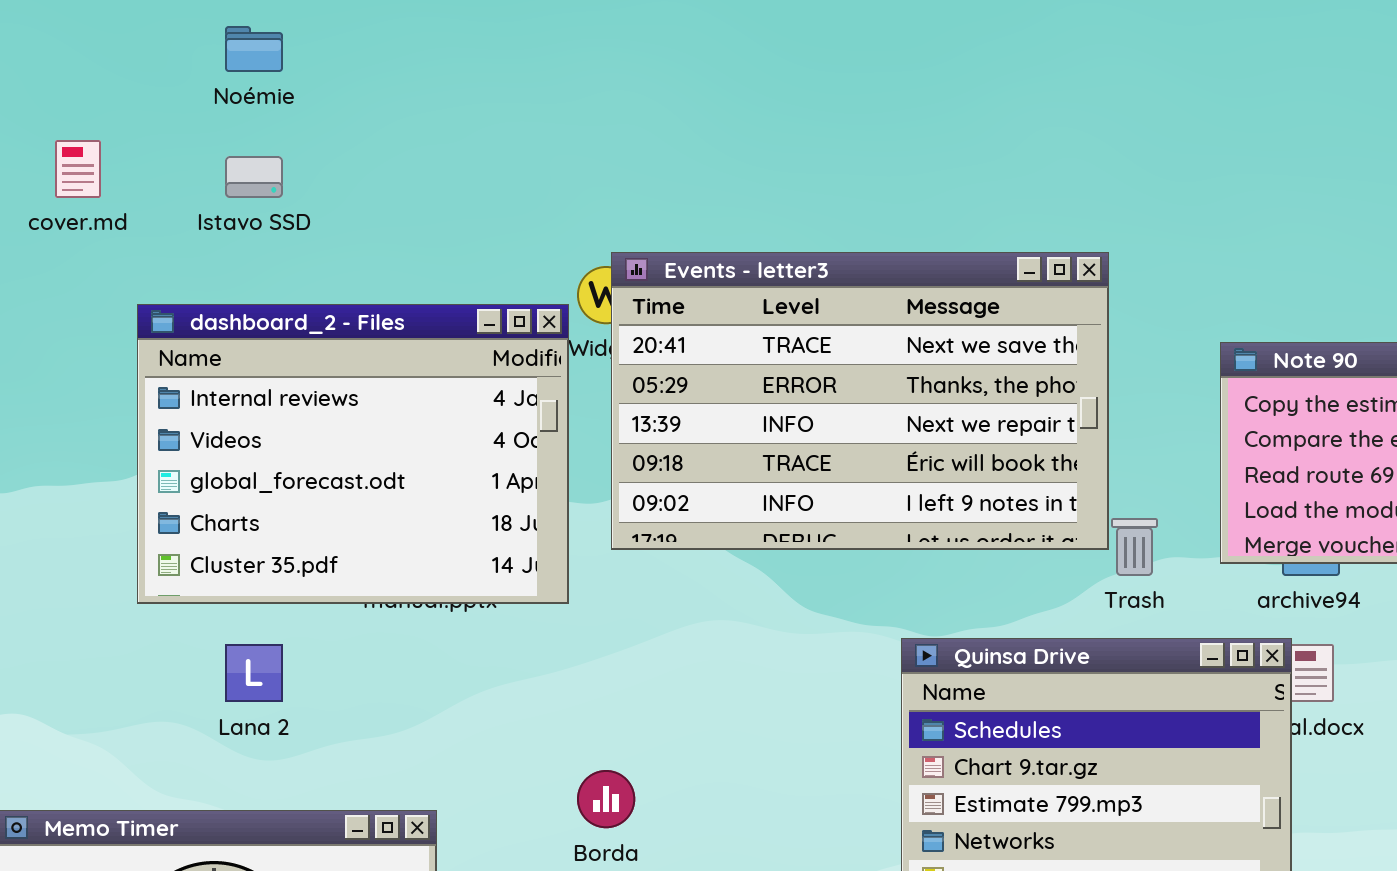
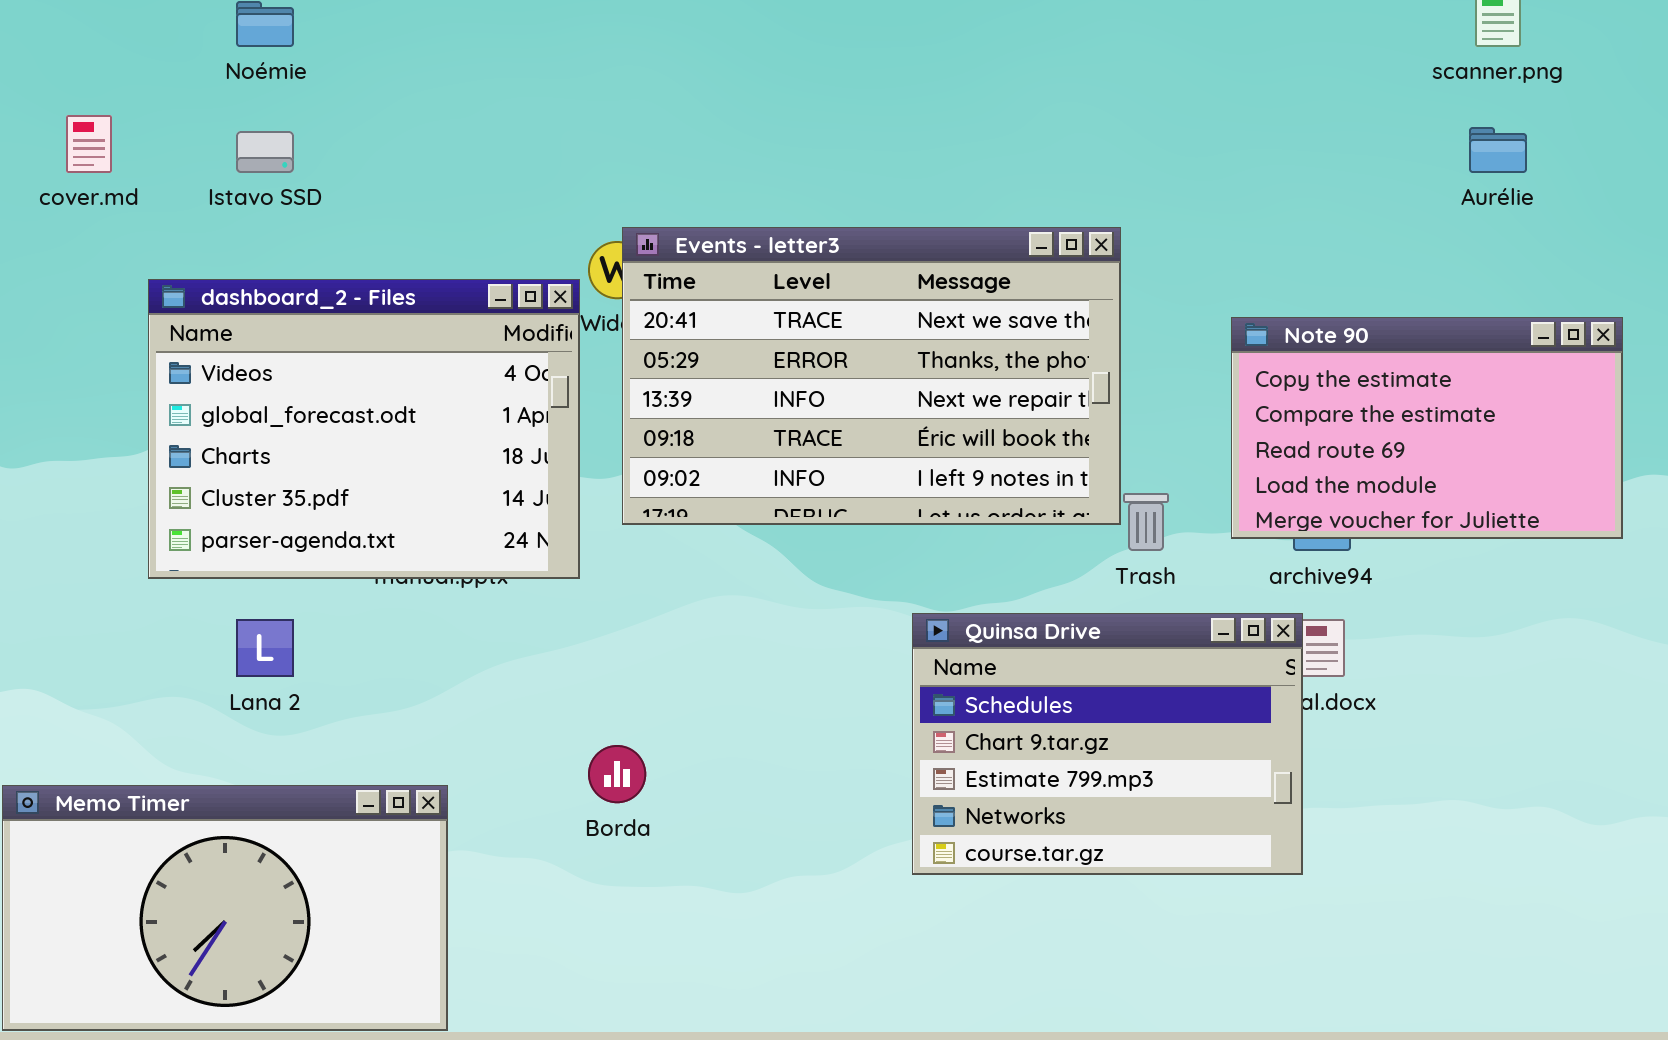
dashboard_2 - Files: [137,304,569,604] -> [148,279,580,579], scrolled down 1 row

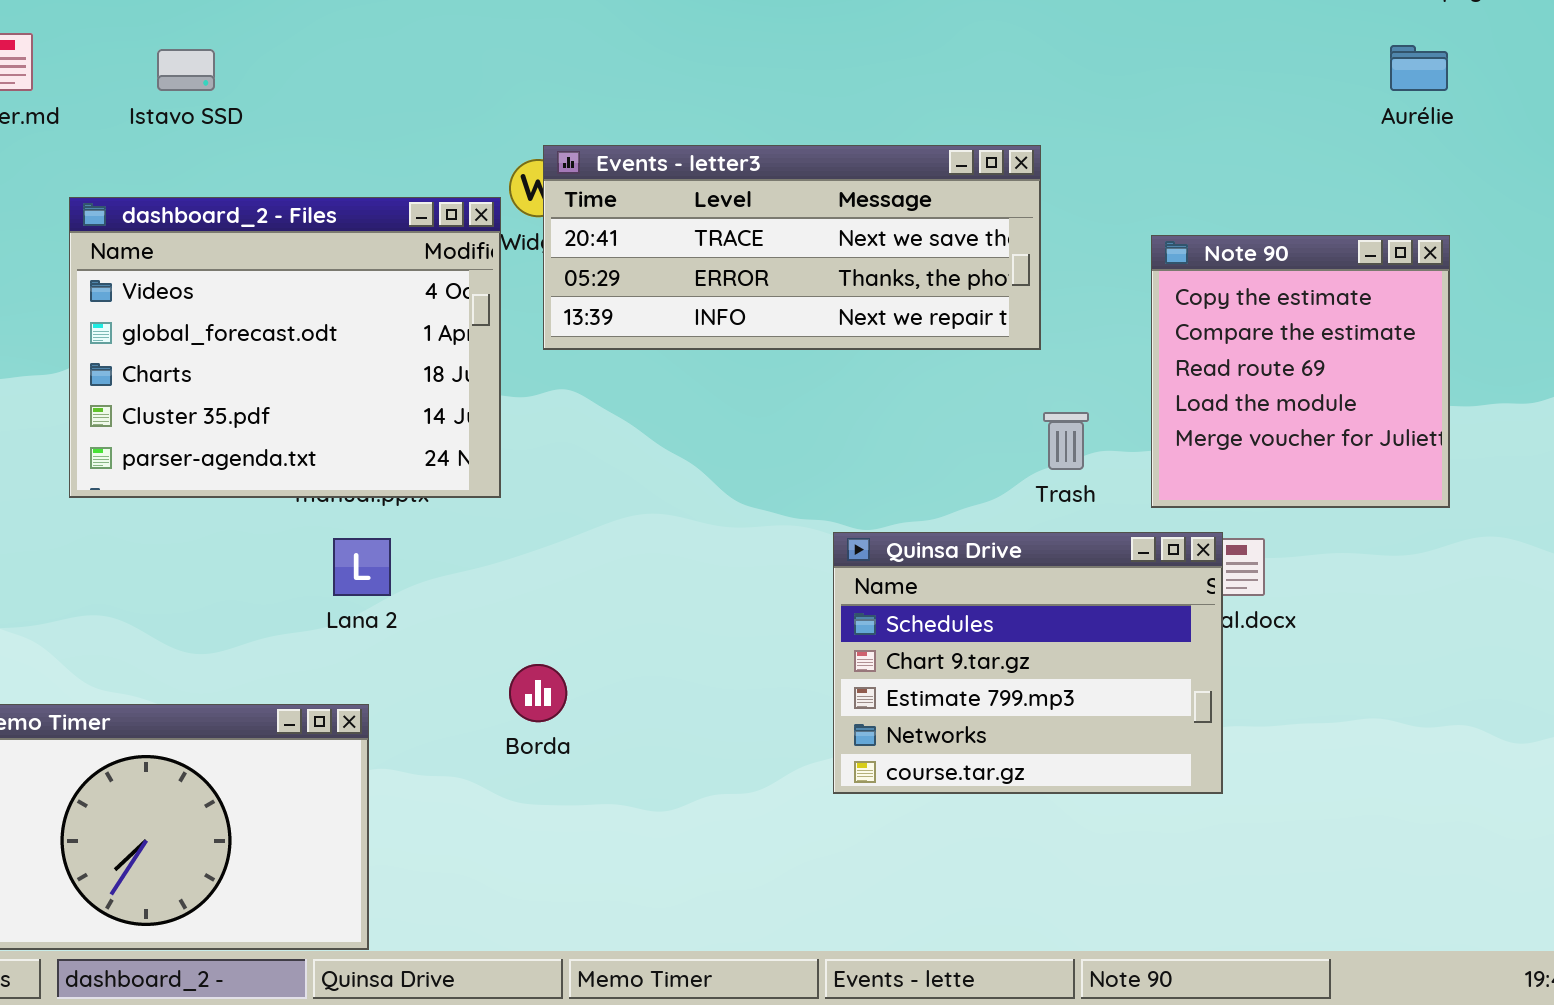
Events - letter3: [622,227,1121,525] -> [543,145,1041,350], resized
Note 90: [1231,317,1623,539] -> [1151,235,1450,508], resized
Lana 2: [236,619,294,677] -> [333,538,391,596], moved

